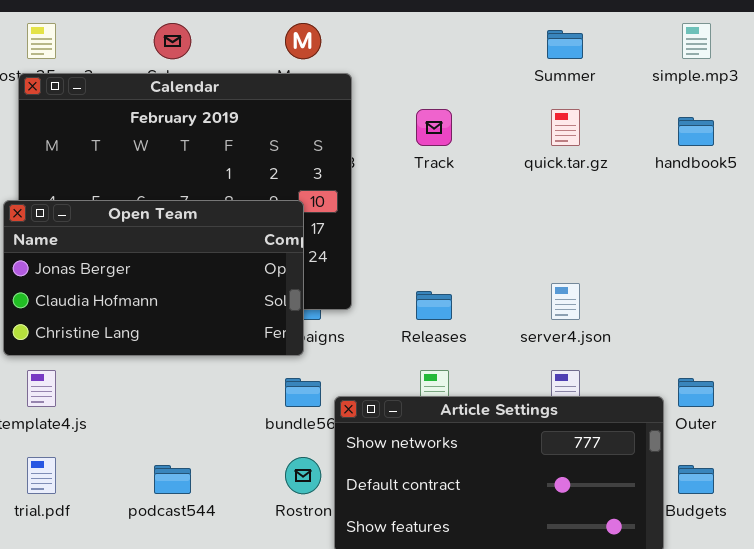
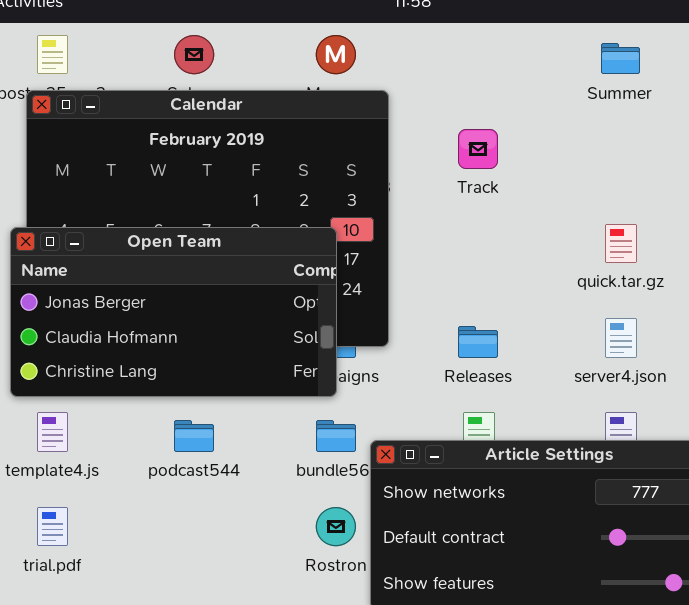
quick.tar.gz: [551,109,580,146] -> [605,224,637,263], moved
podcast544: [154,465,191,494] -> [174,420,214,452], moved

